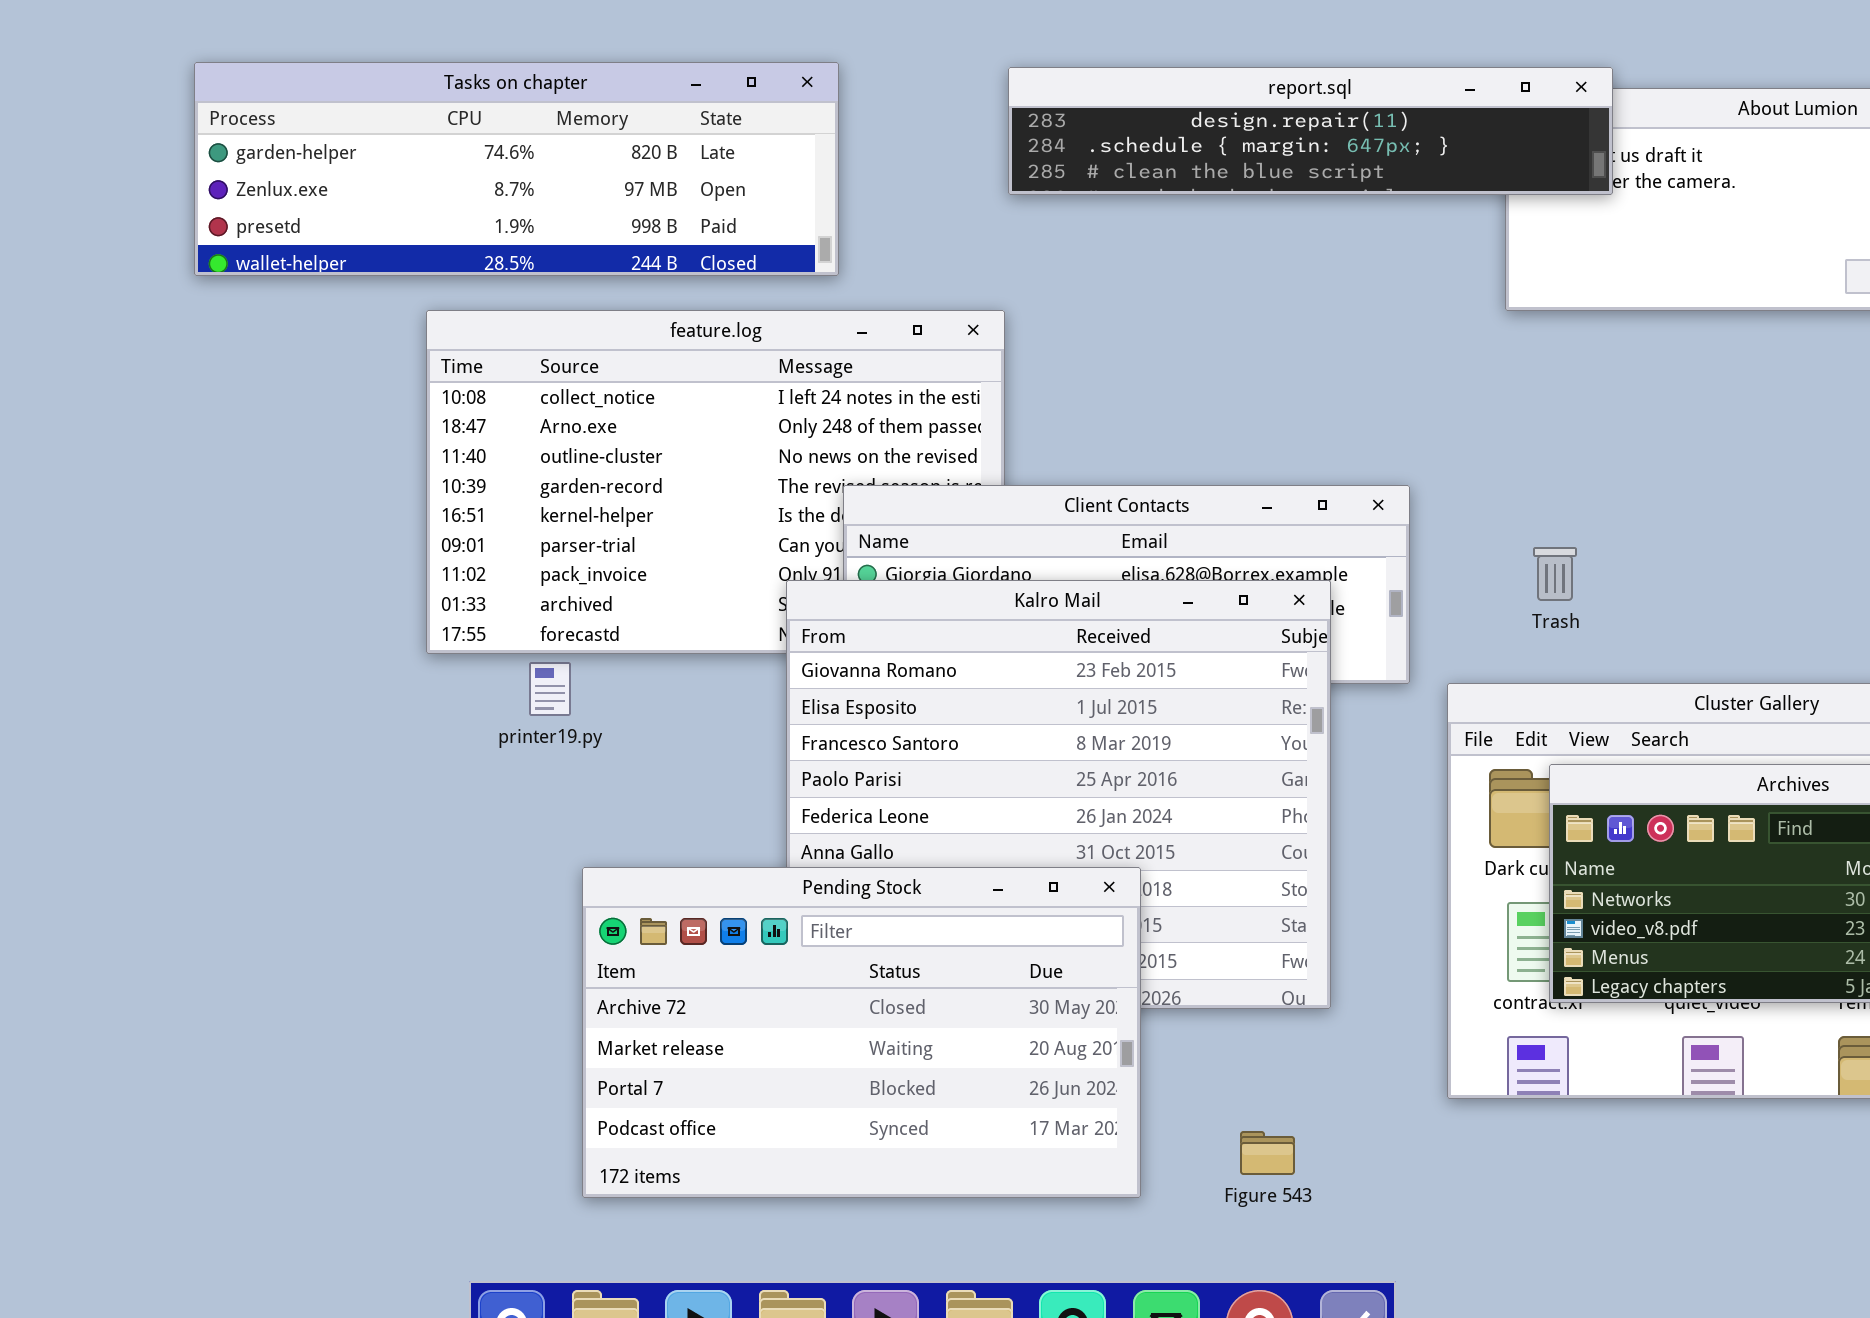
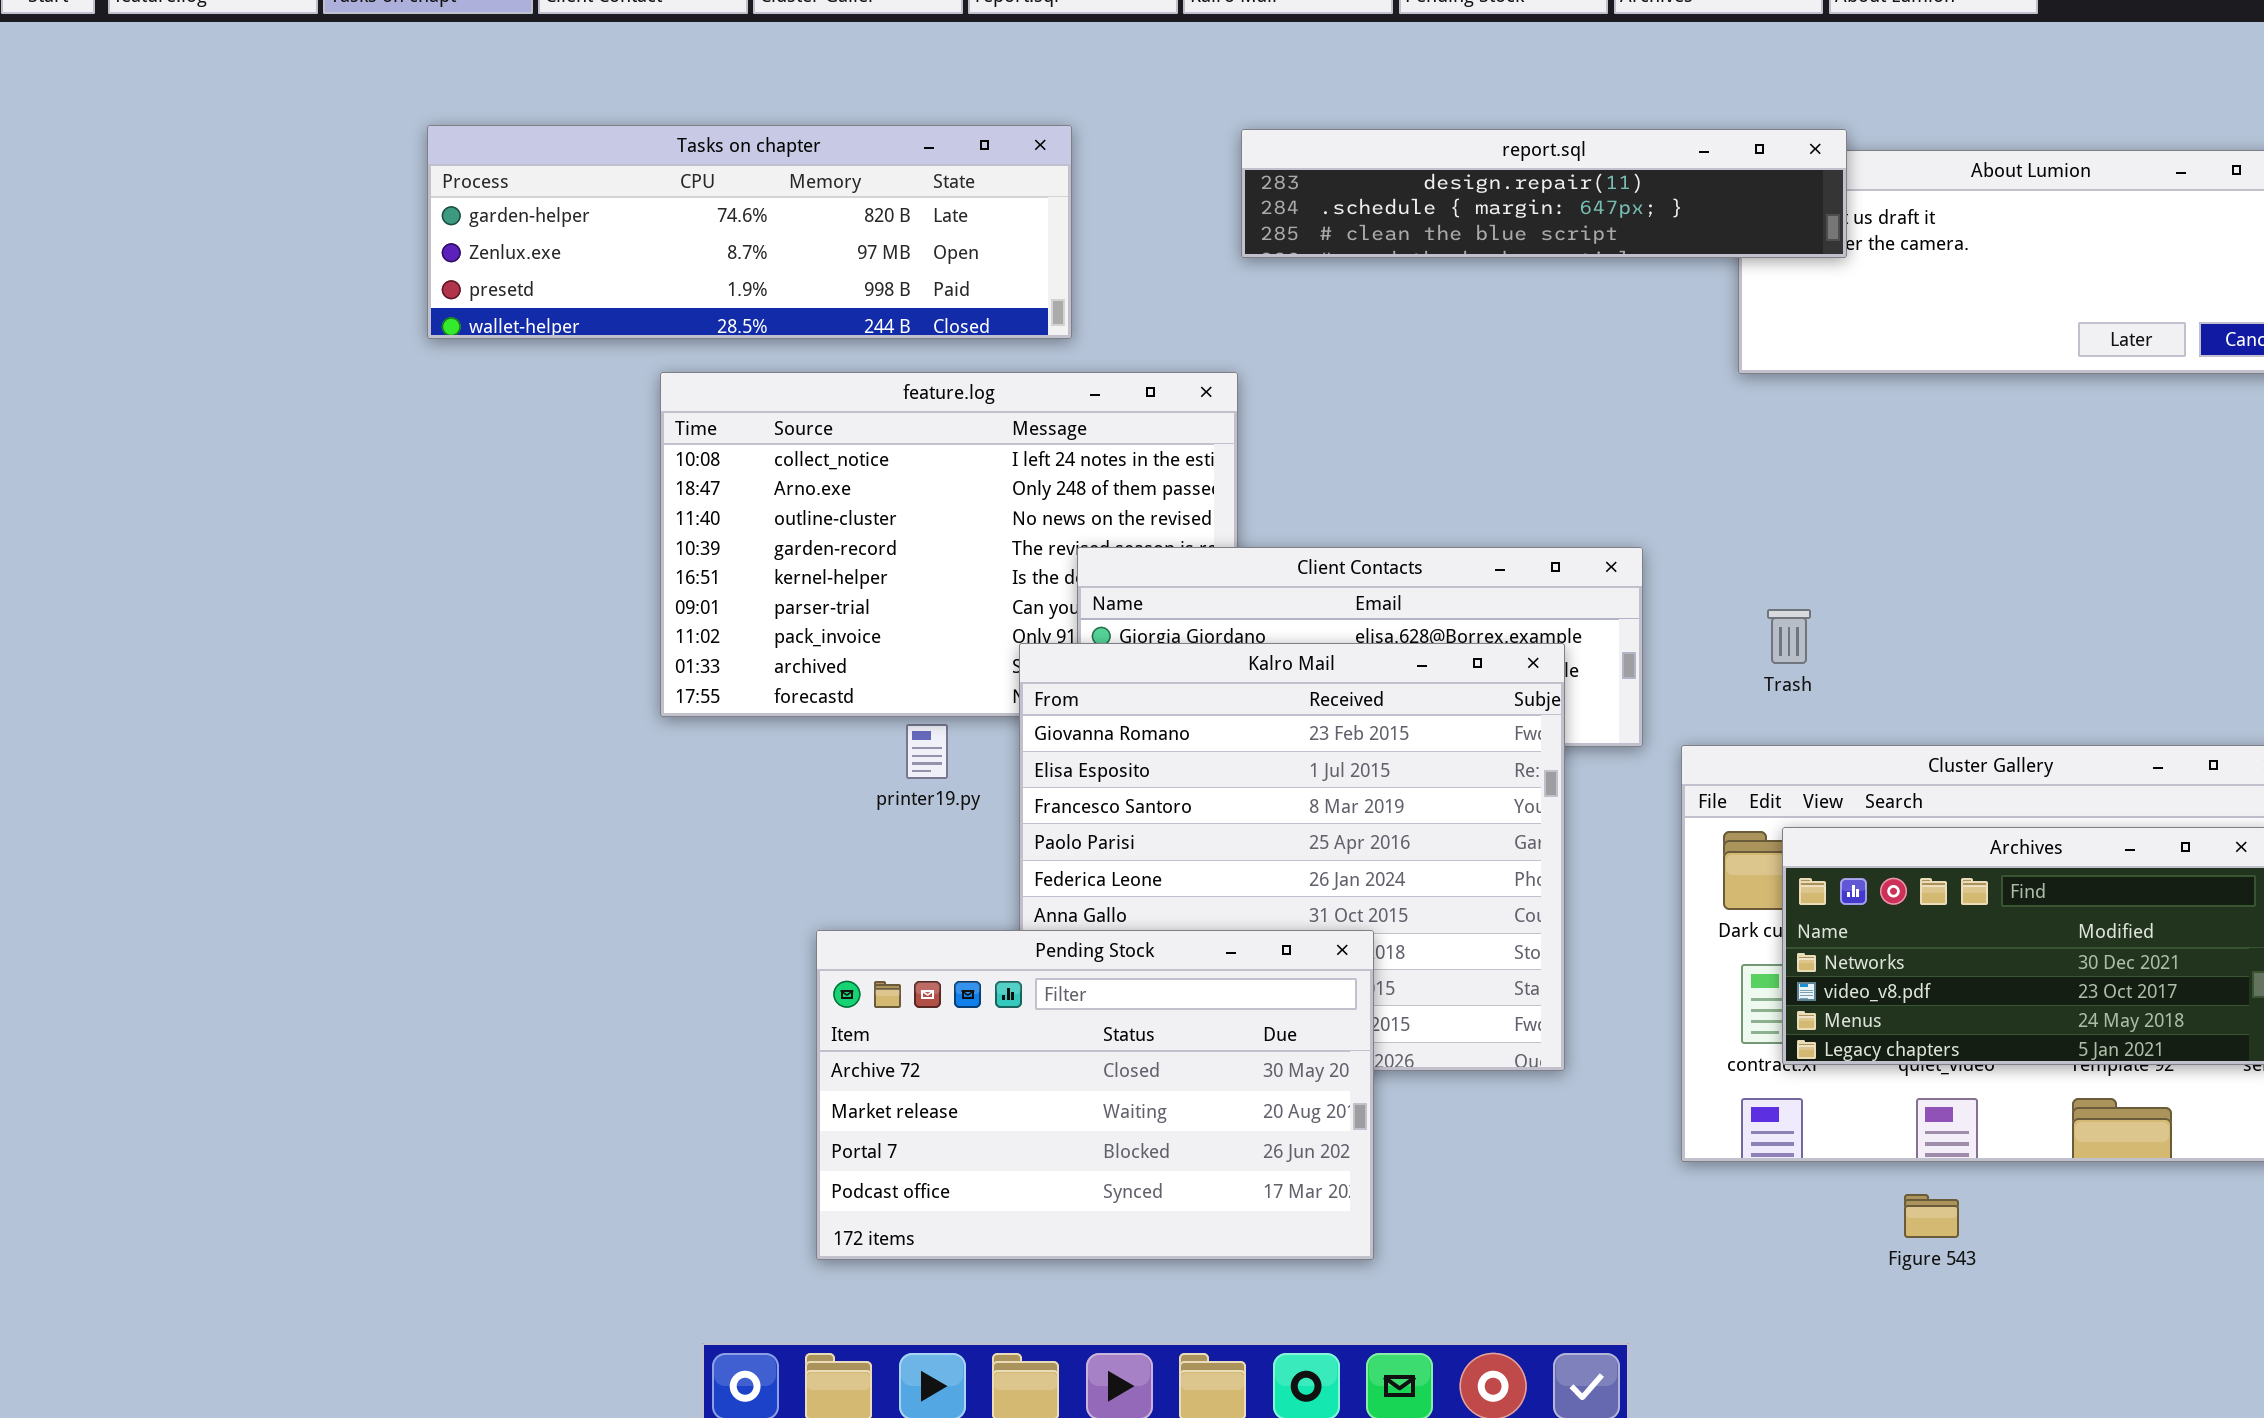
printer19.py: [529,662,571,716] -> [906,724,948,779], moved
Figure 543: [1240,1131,1295,1175] -> [1904,1194,1959,1238], moved

